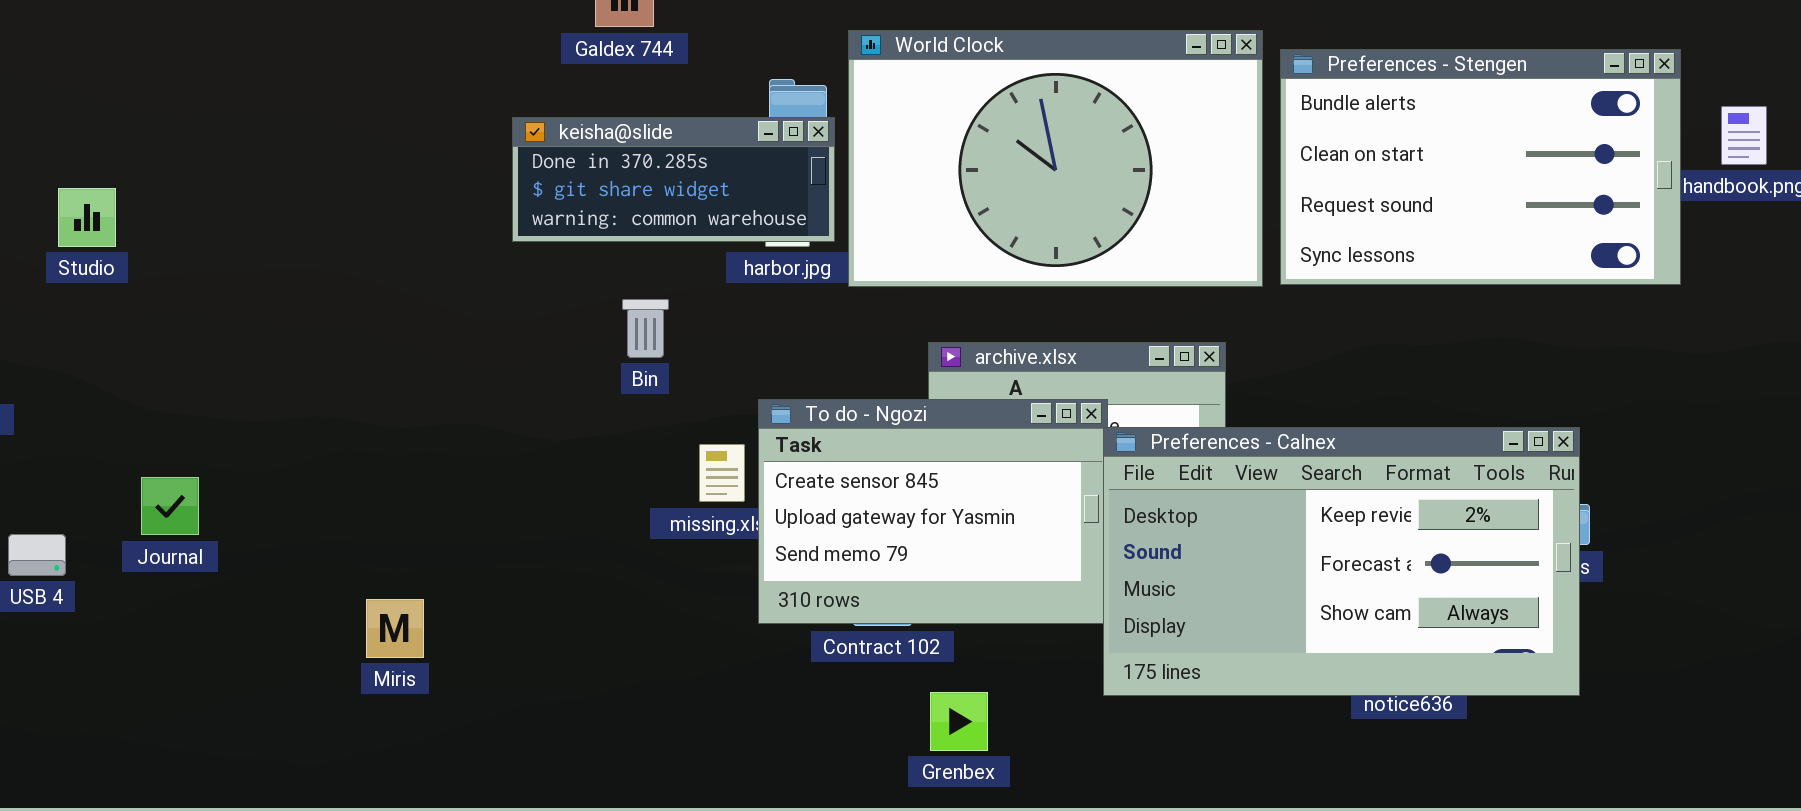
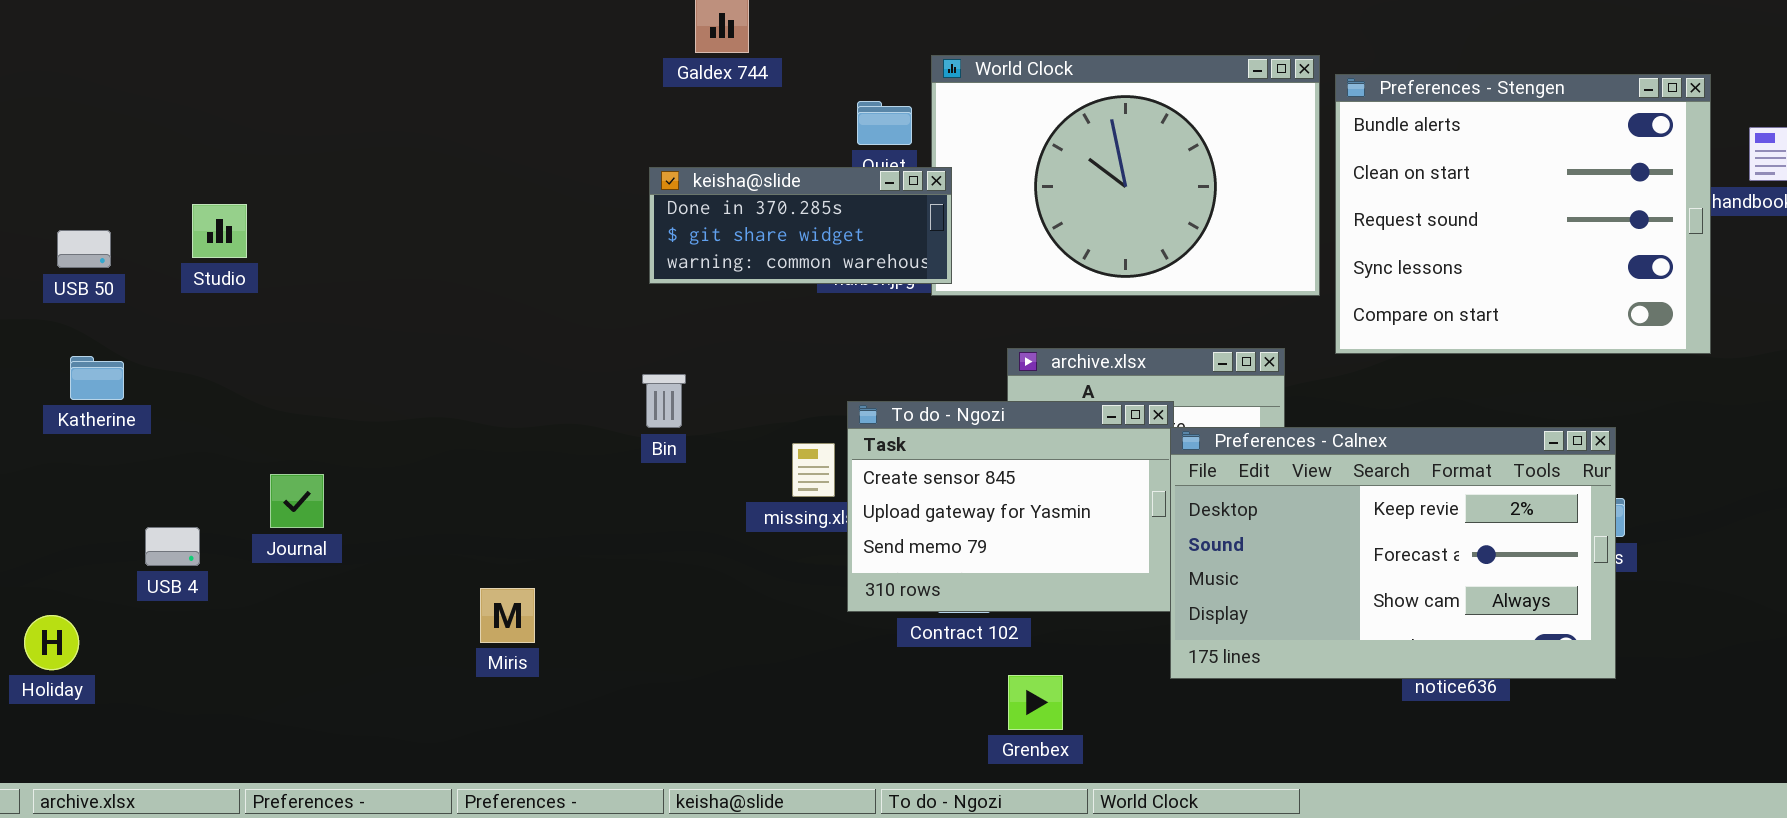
Preferences - Stengen: [1280,49,1681,285] -> [1335,74,1711,354], resized
keisha@slide: [512,117,835,242] -> [649,167,952,284], moved
Bin: [622,299,669,358] -> [642,374,686,428], moved

